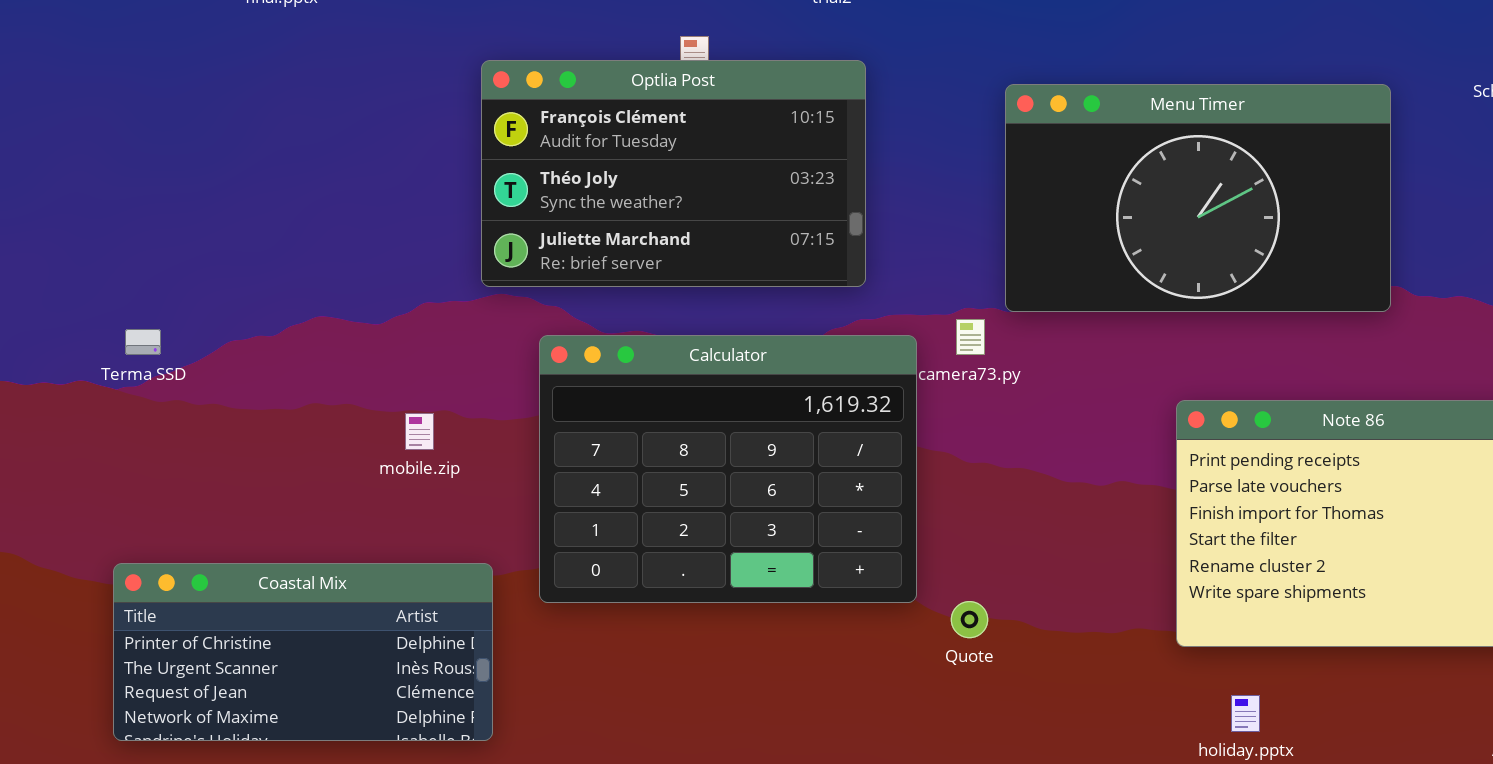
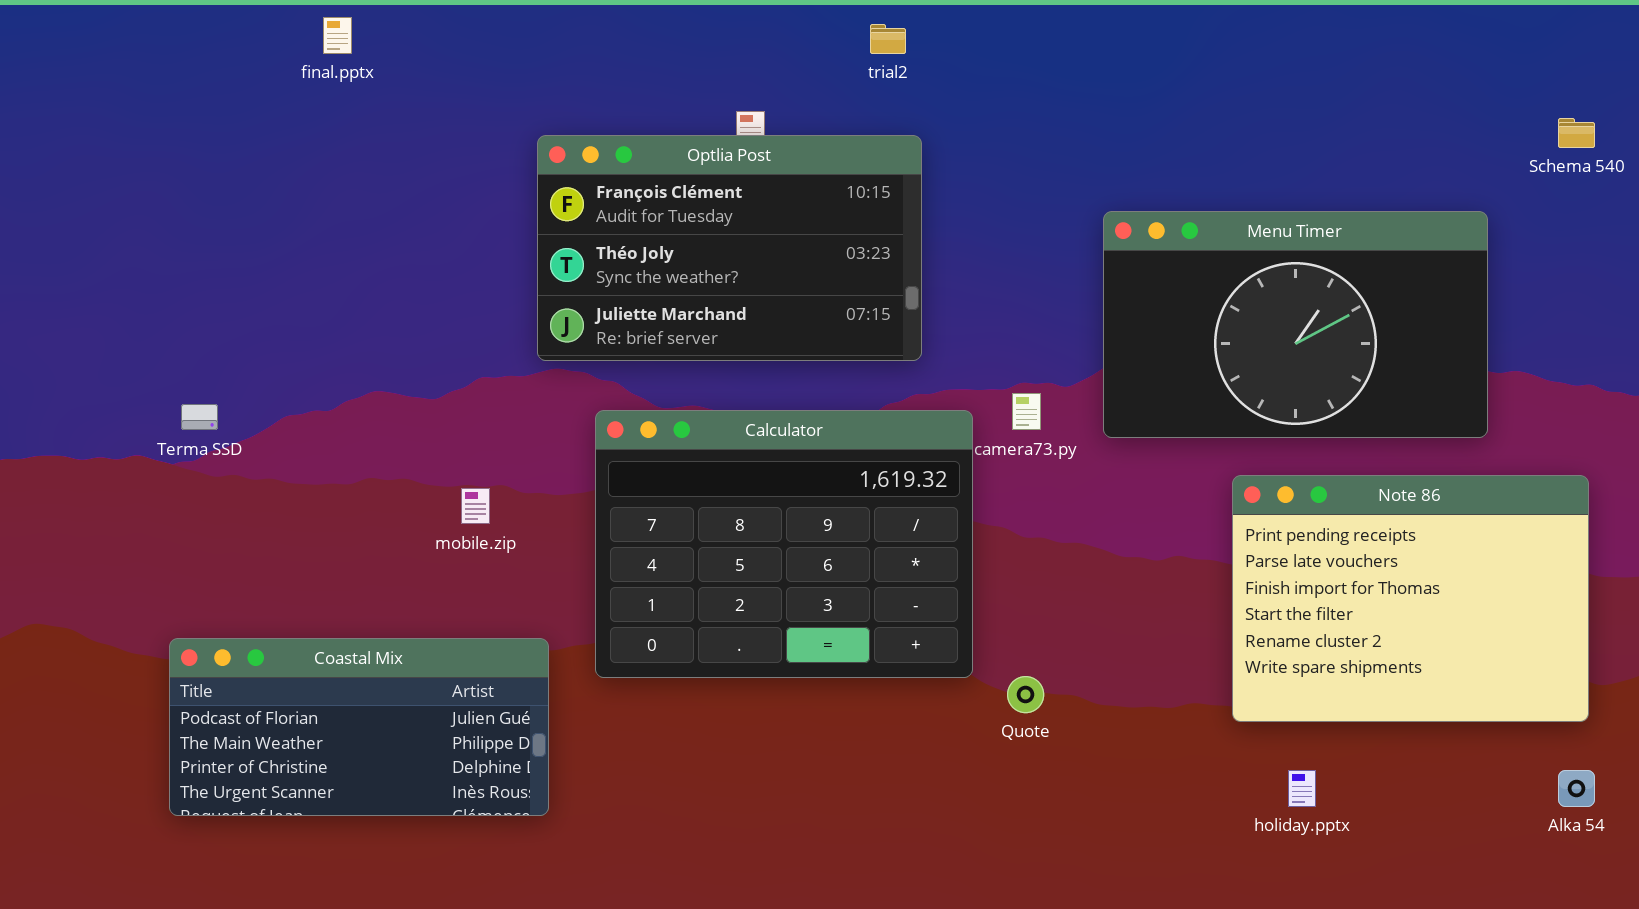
Menu Timer: [1005,84,1391,312] -> [1103,211,1488,438], moved
Coastal Mix: [113,563,493,741] -> [169,638,549,816], scrolled up 2 rows

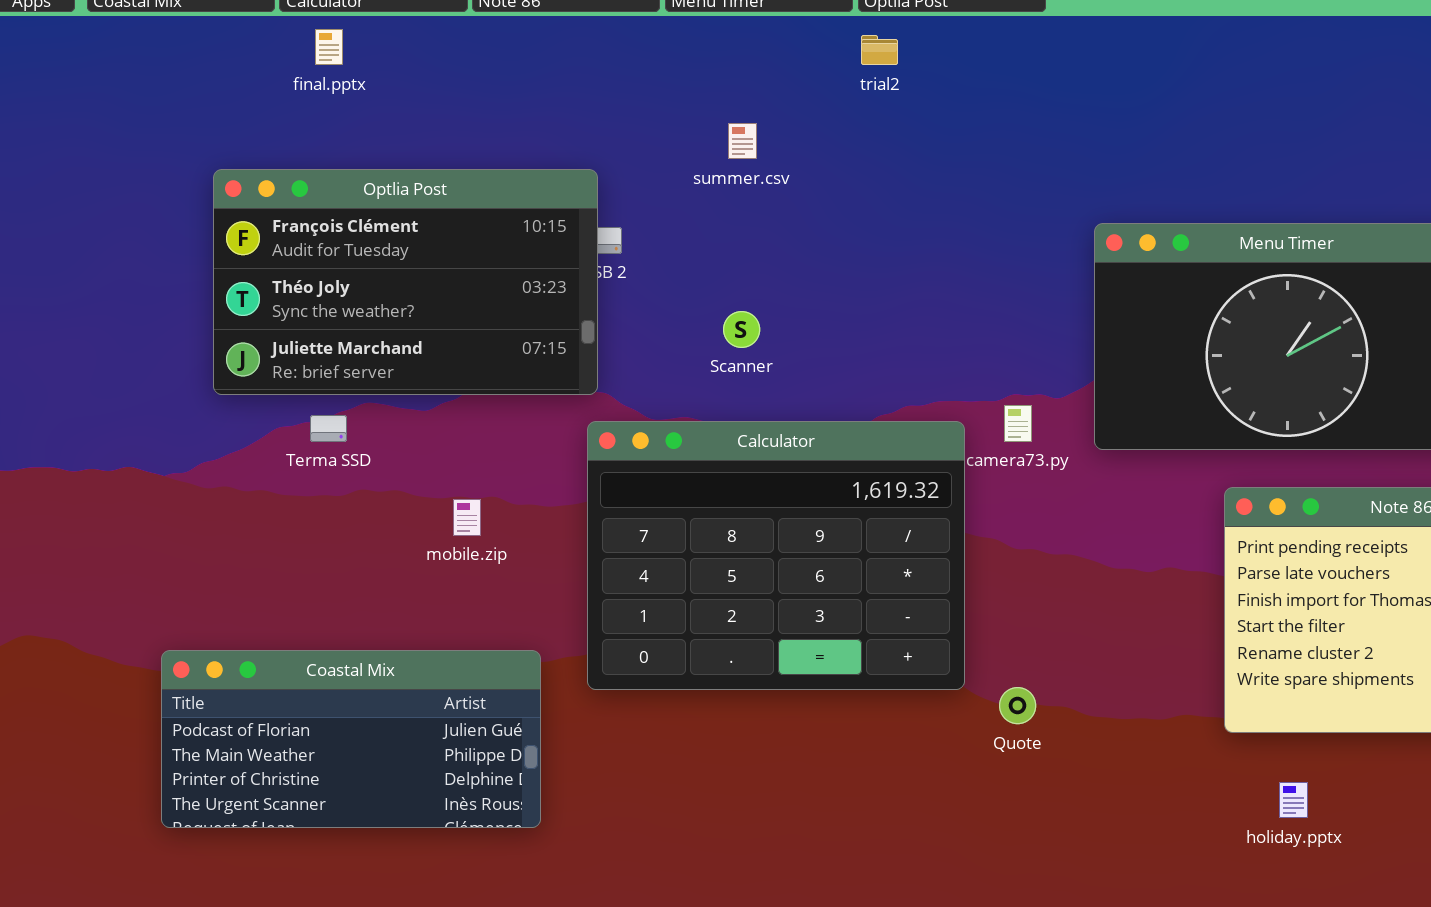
Optlia Post: [537,135,922,361] -> [213,169,598,395], moved
Terma SSD: [181,404,218,430] -> [310,415,347,442], moved

